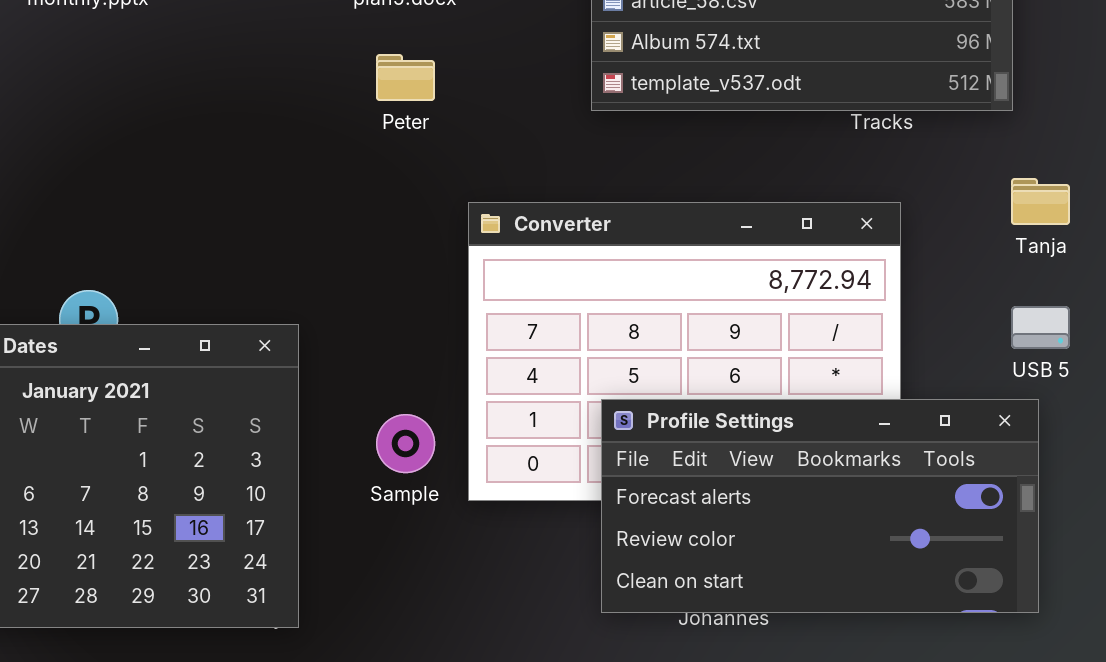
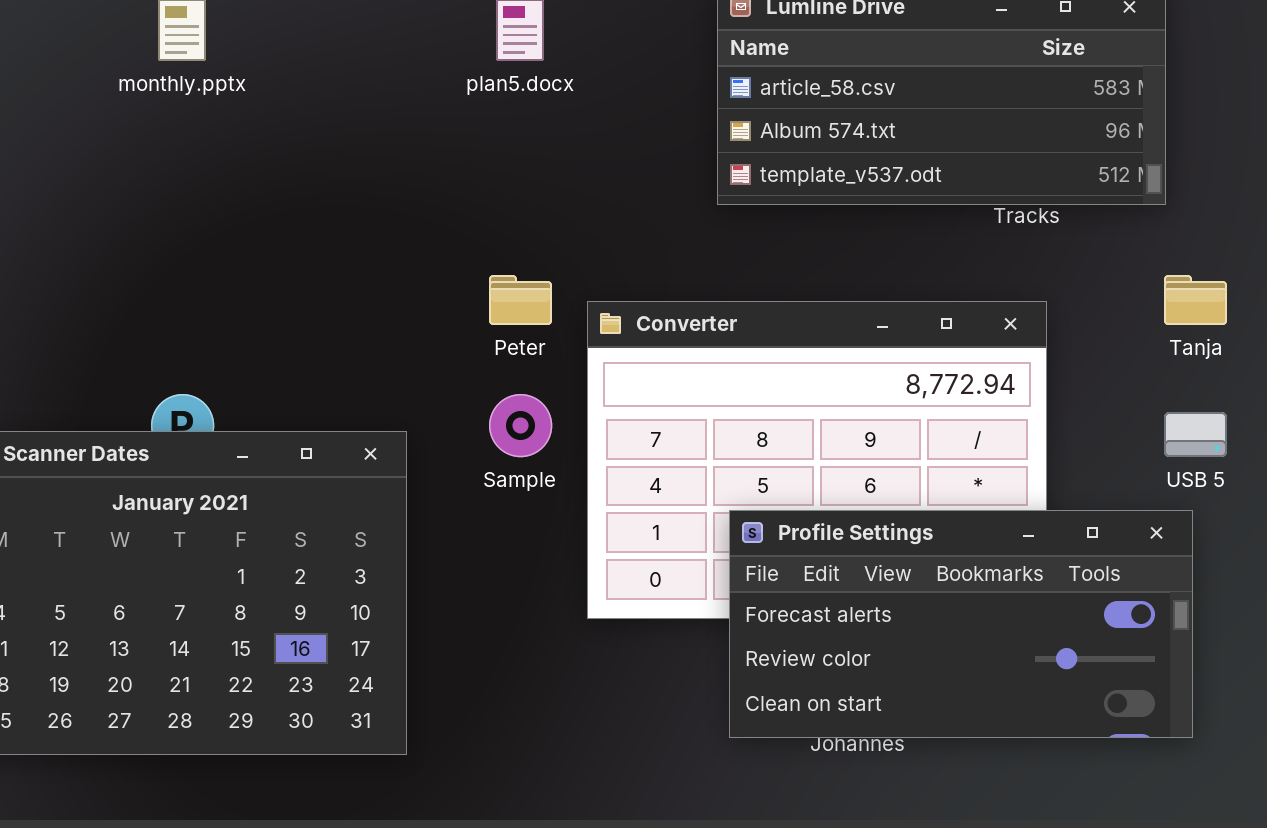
Peter: [376,54,435,101] -> [489,275,552,325], moved
Sample: [376,414,435,473] -> [489,394,552,457], moved

